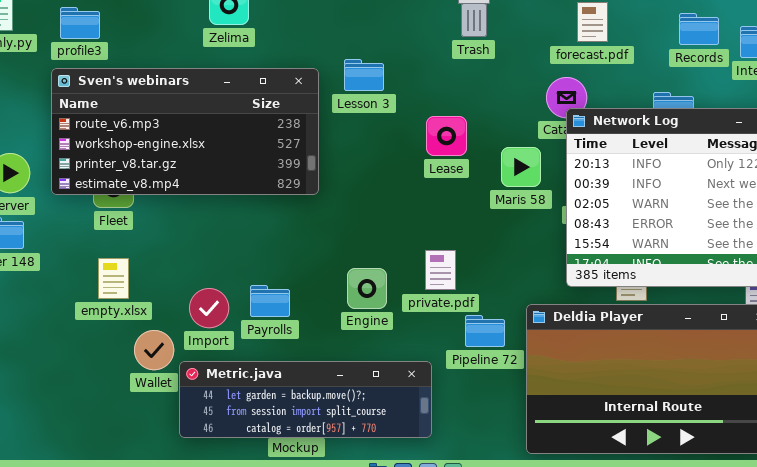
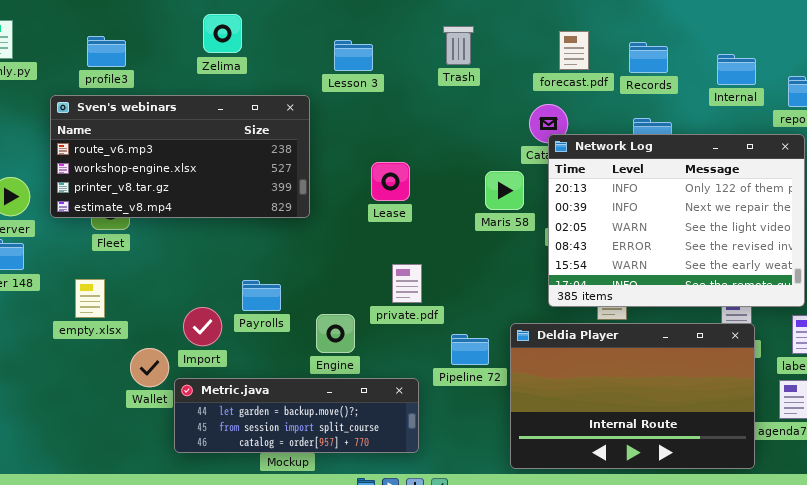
profile3: [60,7,100,39] -> [87,36,126,67], moved
Records: [679,13,719,45] -> [629,42,668,73], moved
Lesson 3: [344,59,384,91] -> [334,40,373,71], moved
Lease: [426,116,467,156] -> [371,162,410,201], moved
private.pdf: [425,250,456,290] -> [392,264,422,303], moved
empty.xlsx: [98,258,129,299] -> [75,279,105,318], moved
Engine: [347,268,387,309] -> [316,314,355,353], moved
Payrolls: [250,285,290,317] -> [242,280,281,311], moved

